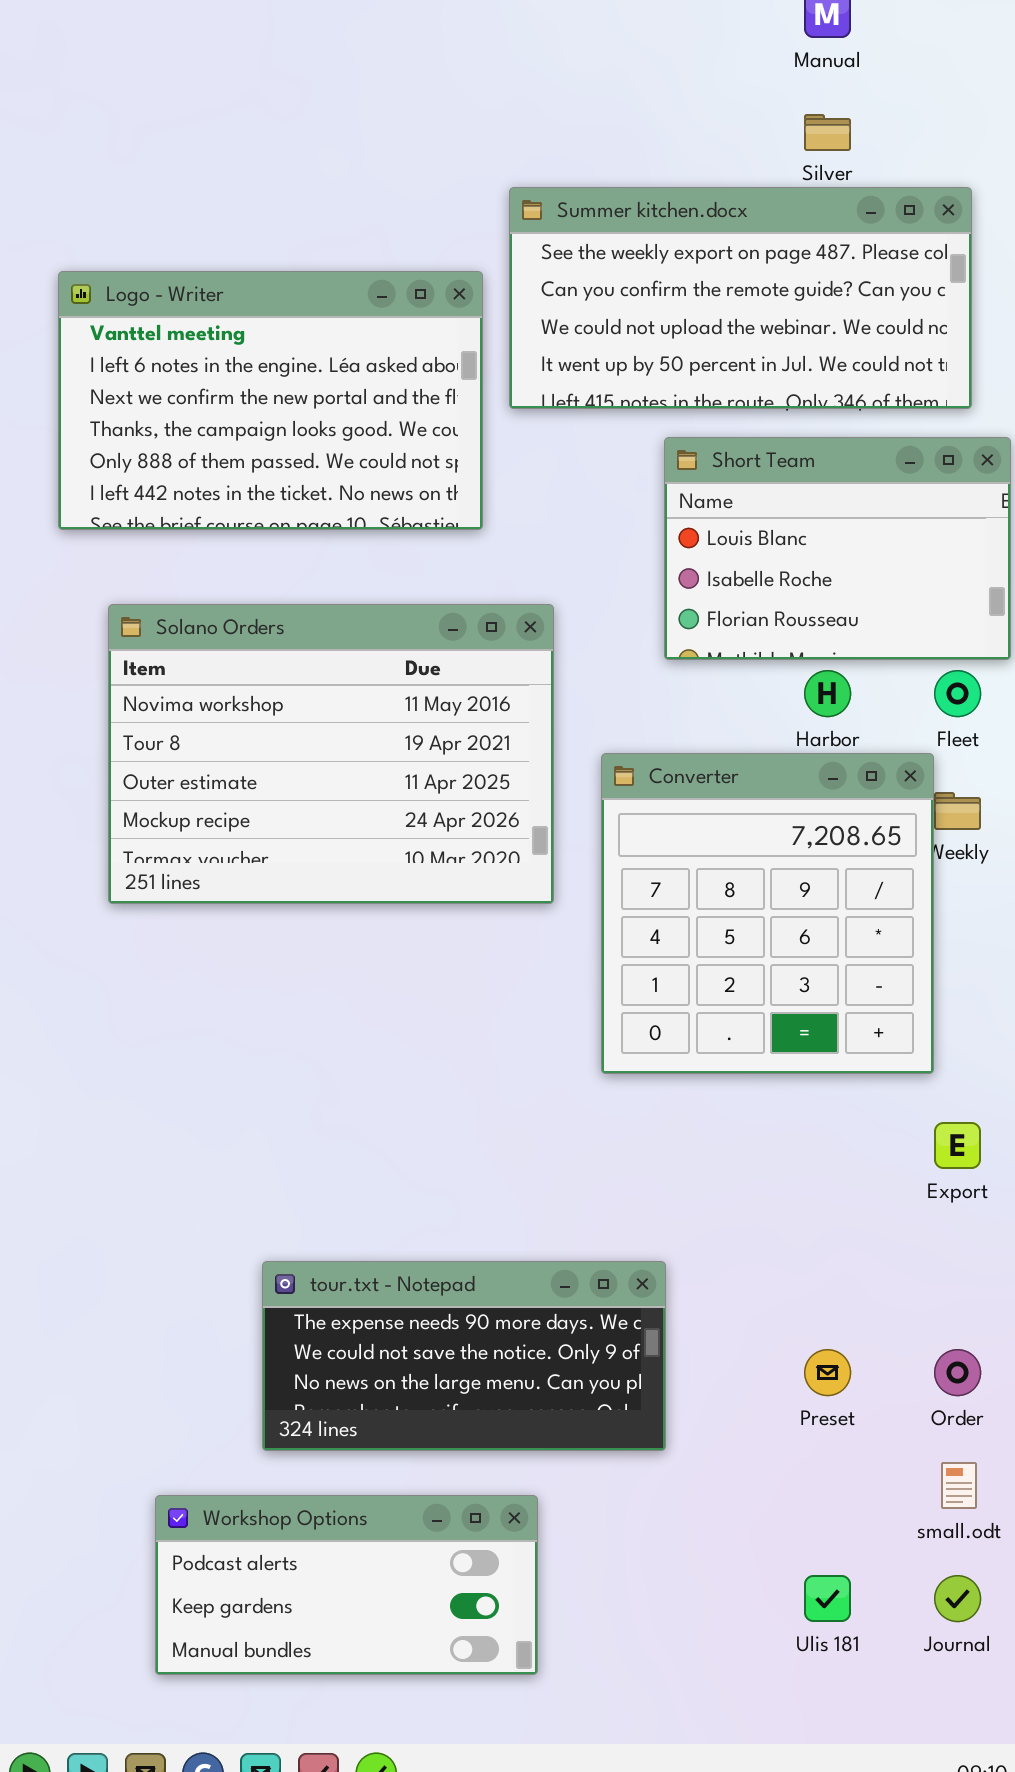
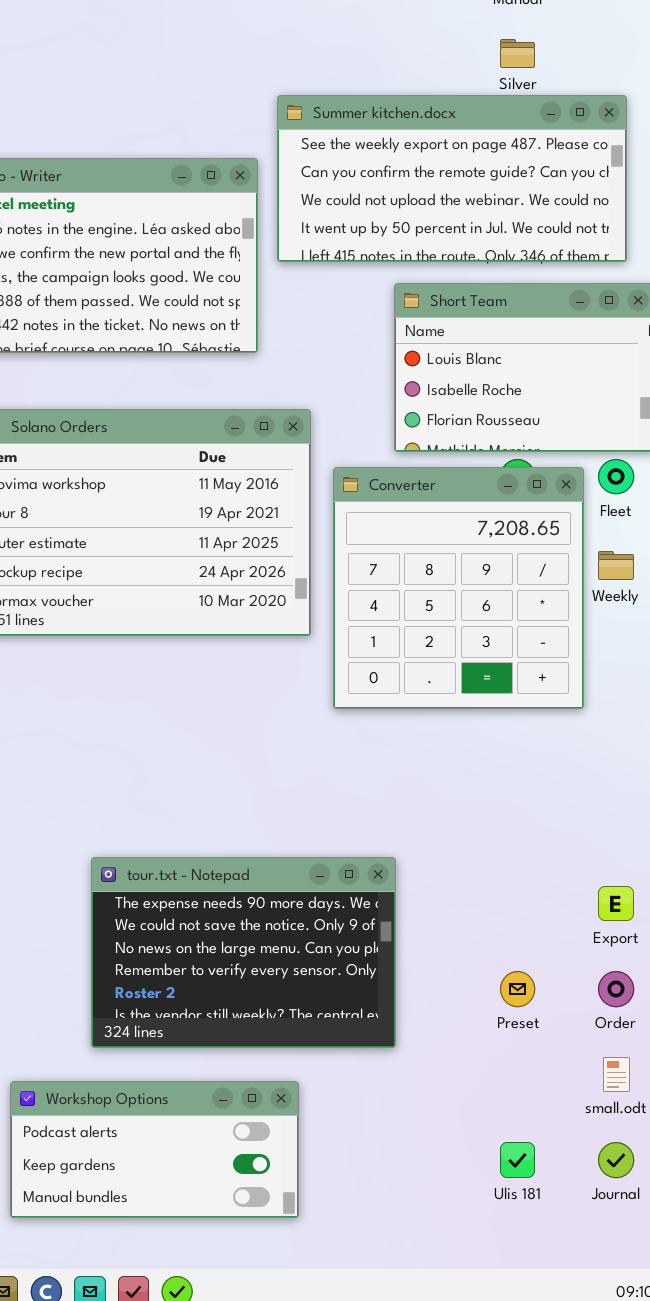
Converter: [601,753,934,1074] -> [333,467,584,709], moved
Export: [934,1122,981,1169] -> [598,886,634,921], moved
tour.txt - Notepad: [262,1261,666,1451] -> [91,857,396,1048], resized

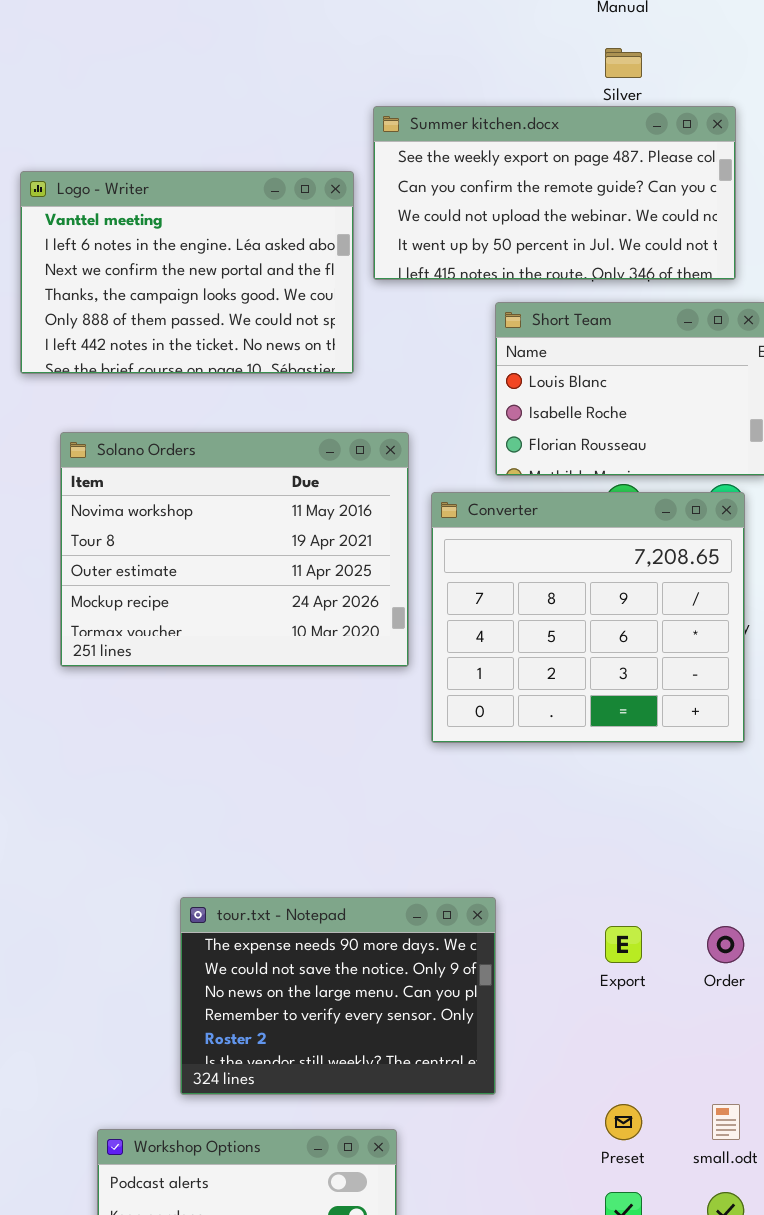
Converter: [333,467,584,709] -> [431,492,745,743], resized
Export: [598,886,634,921] -> [605,926,642,963], moved
Preset: [500,971,535,1007] -> [605,1104,642,1140], moved
Order: [598,971,634,1007] -> [707,926,744,963], moved

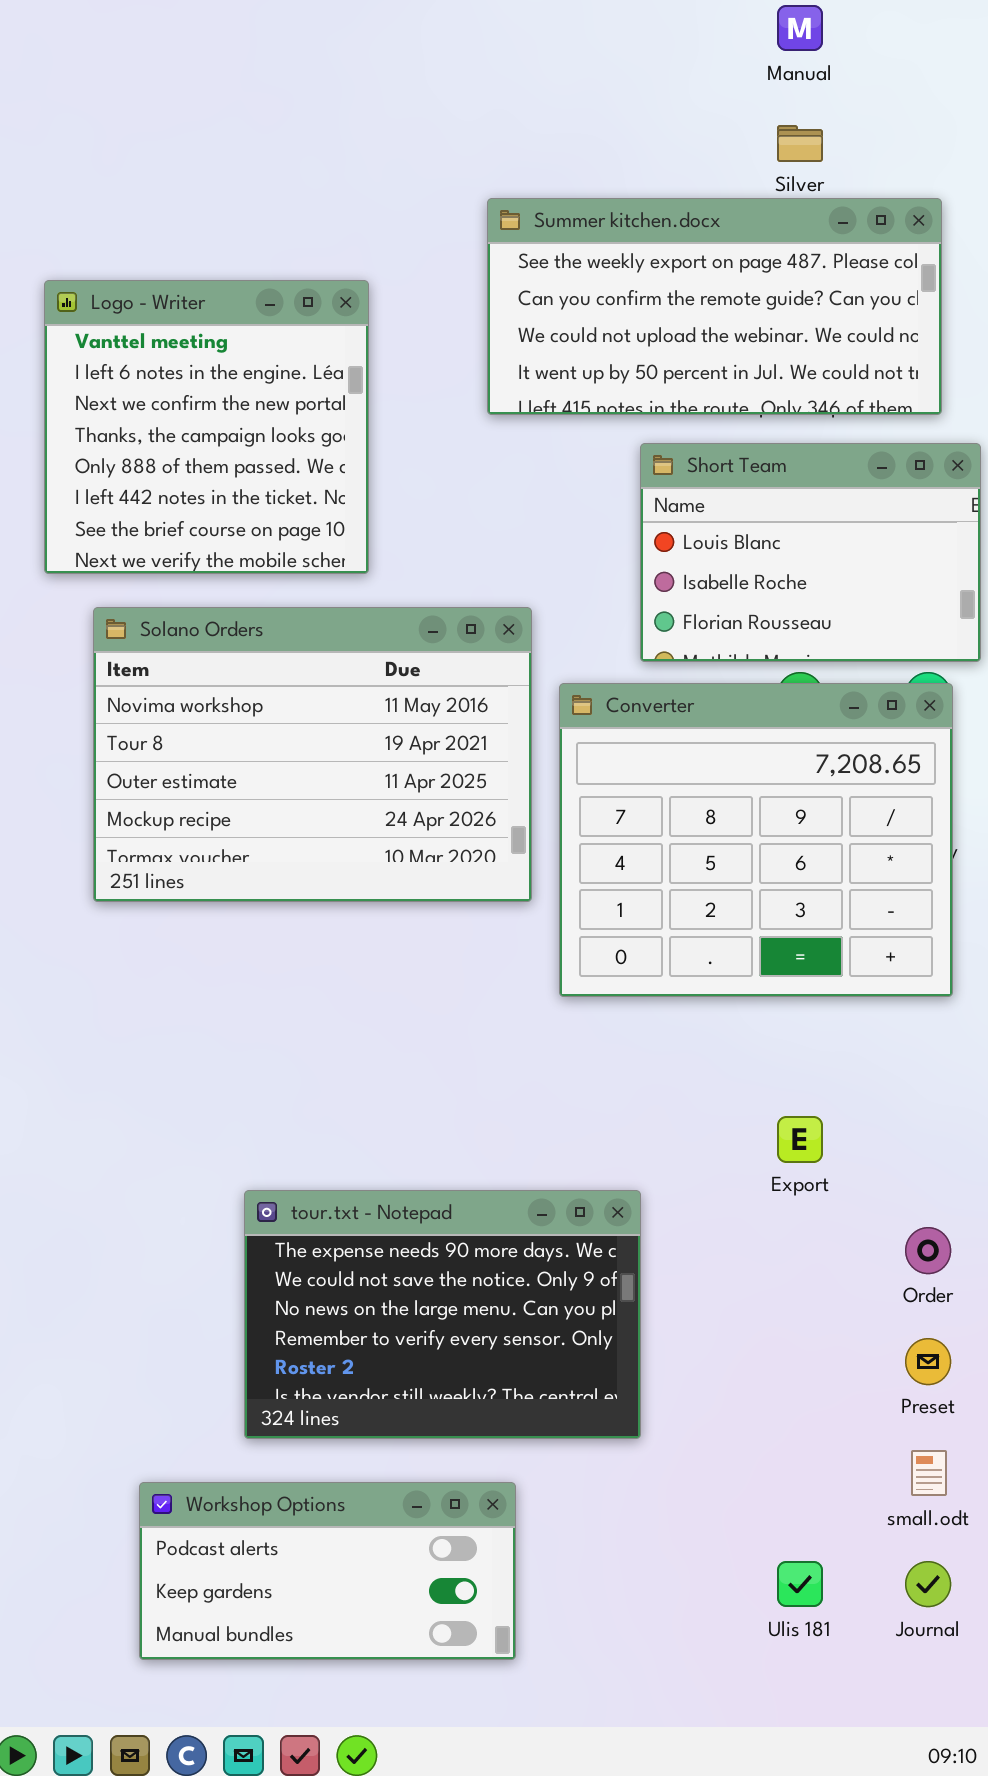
Logo - Writer: [20,171,354,374] -> [44,280,369,574], resized
Export: [605,926,642,963] -> [777,1116,823,1163], moved
Preset: [605,1104,642,1140] -> [905,1338,951,1385], moved

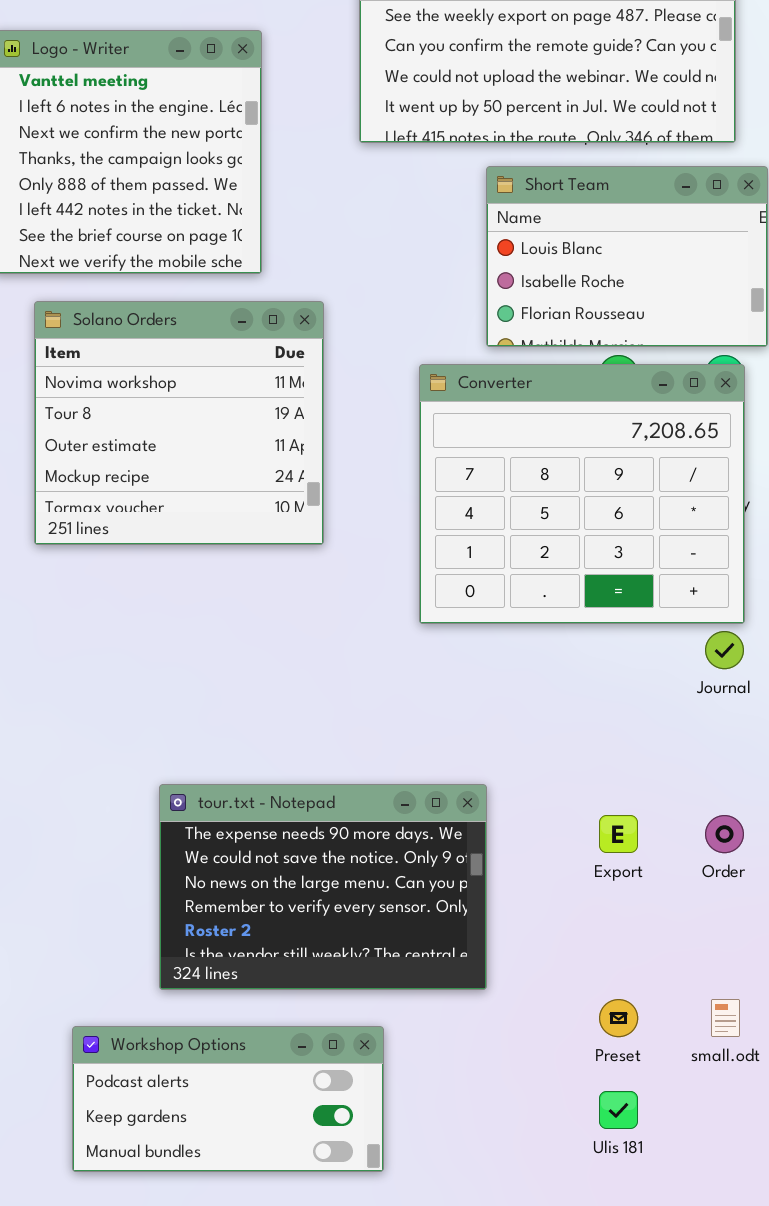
Solano Orders: [93,607,532,902] -> [34,301,324,545], resized
Export: [777,1116,823,1163] -> [599,815,638,853], moved
Preset: [905,1338,951,1385] -> [599,999,638,1037], moved
Journal: [905,1561,951,1607] -> [705,631,744,669], moved

